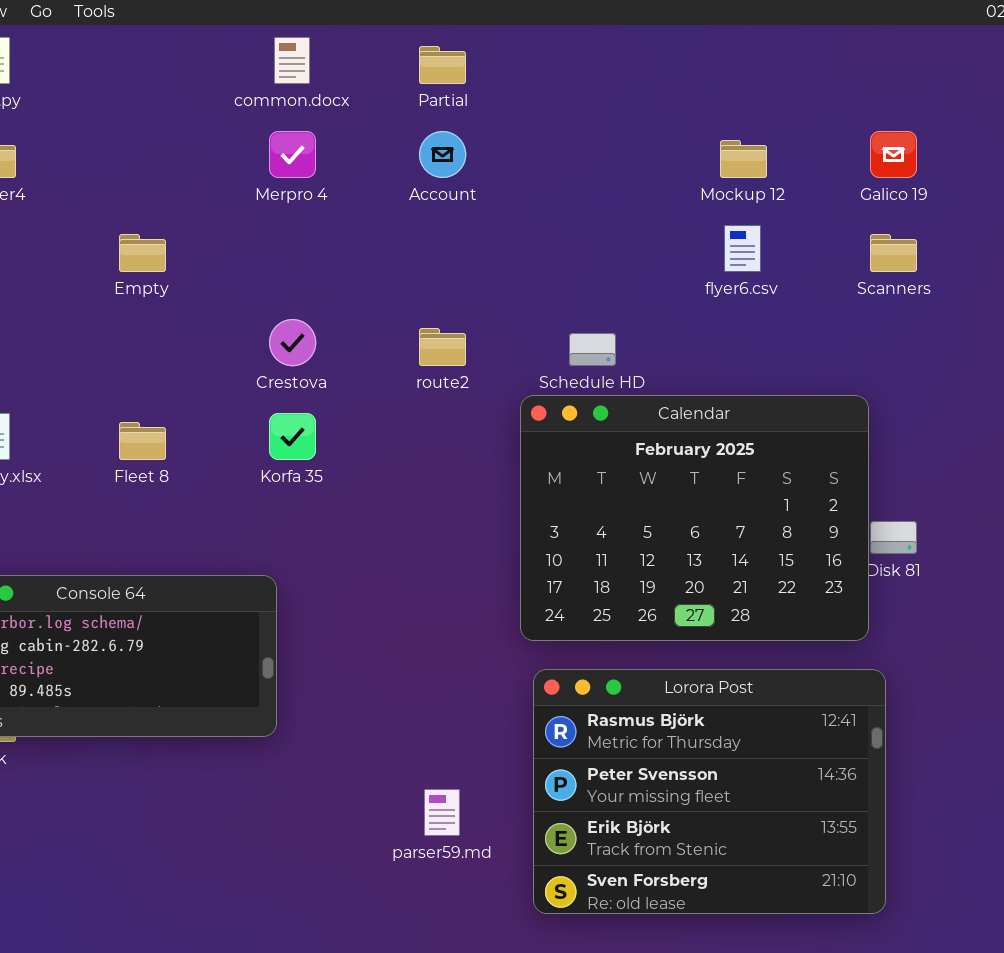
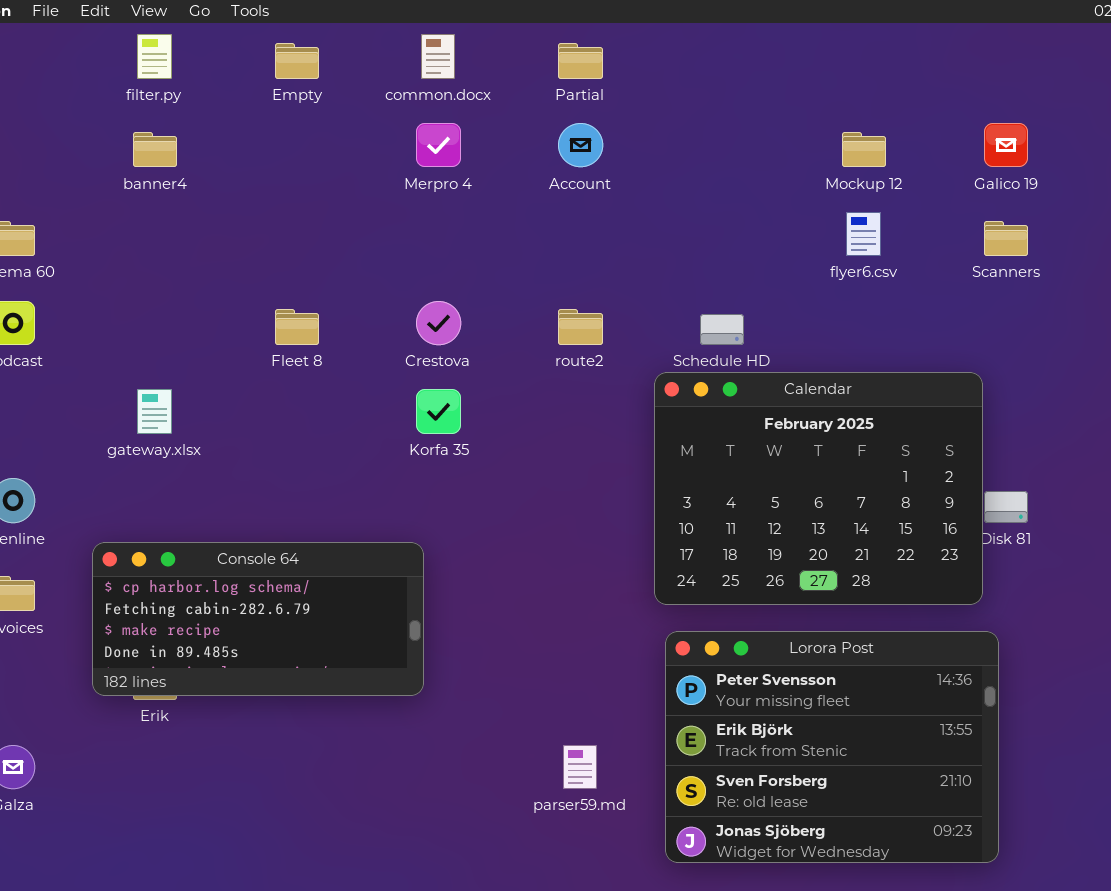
Empty: [119,234,166,272] -> [275,43,319,79], moved
Fleet 8: [119,422,166,460] -> [275,309,319,345], moved
Lorora Post: [533,669,886,914] -> [665,631,999,863], scrolled down 1 row

